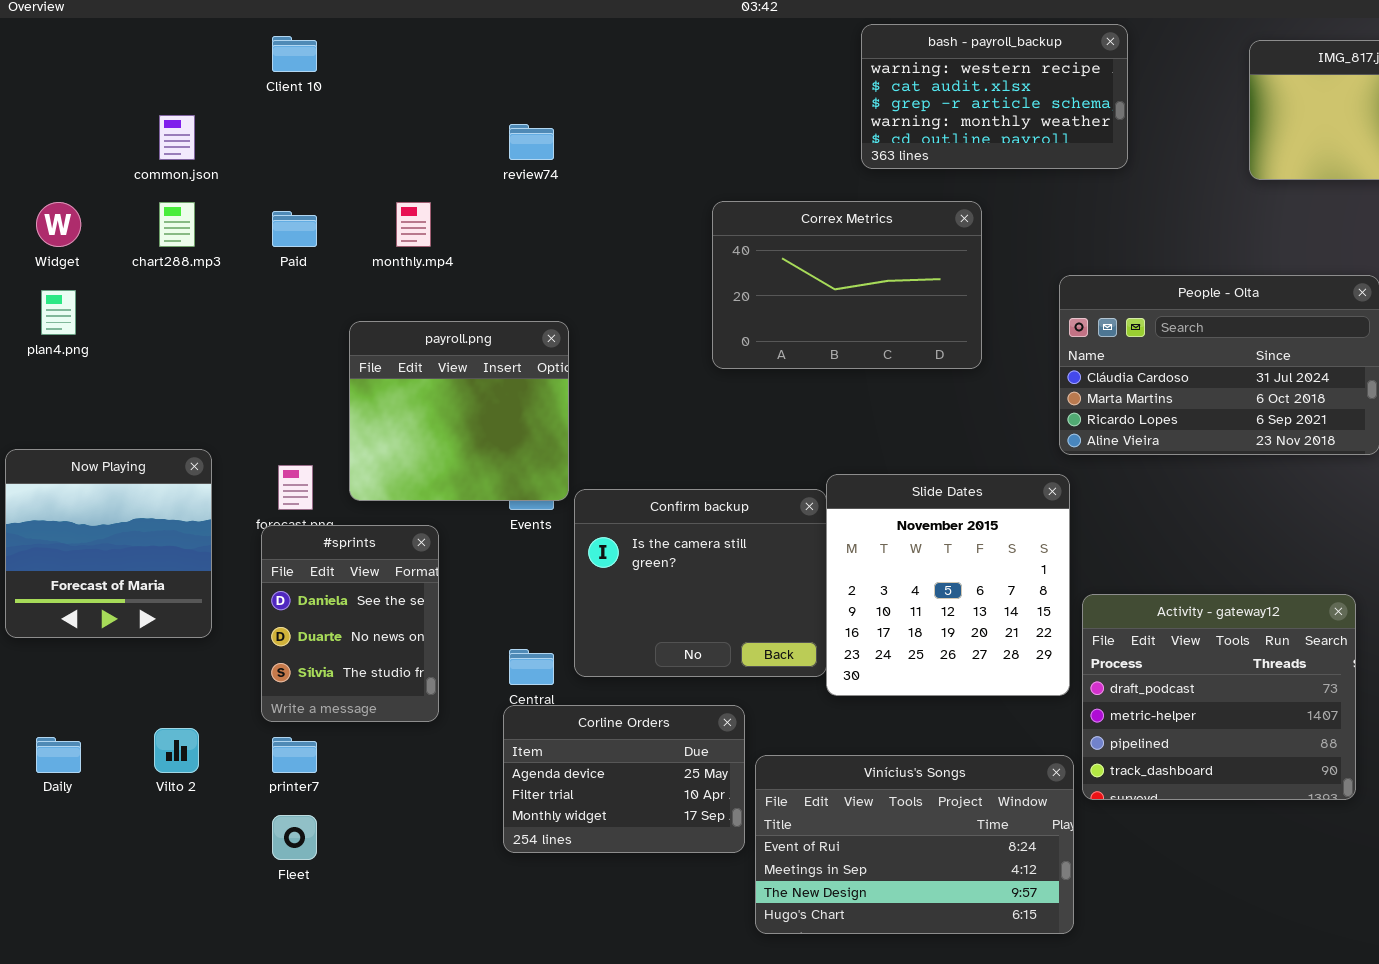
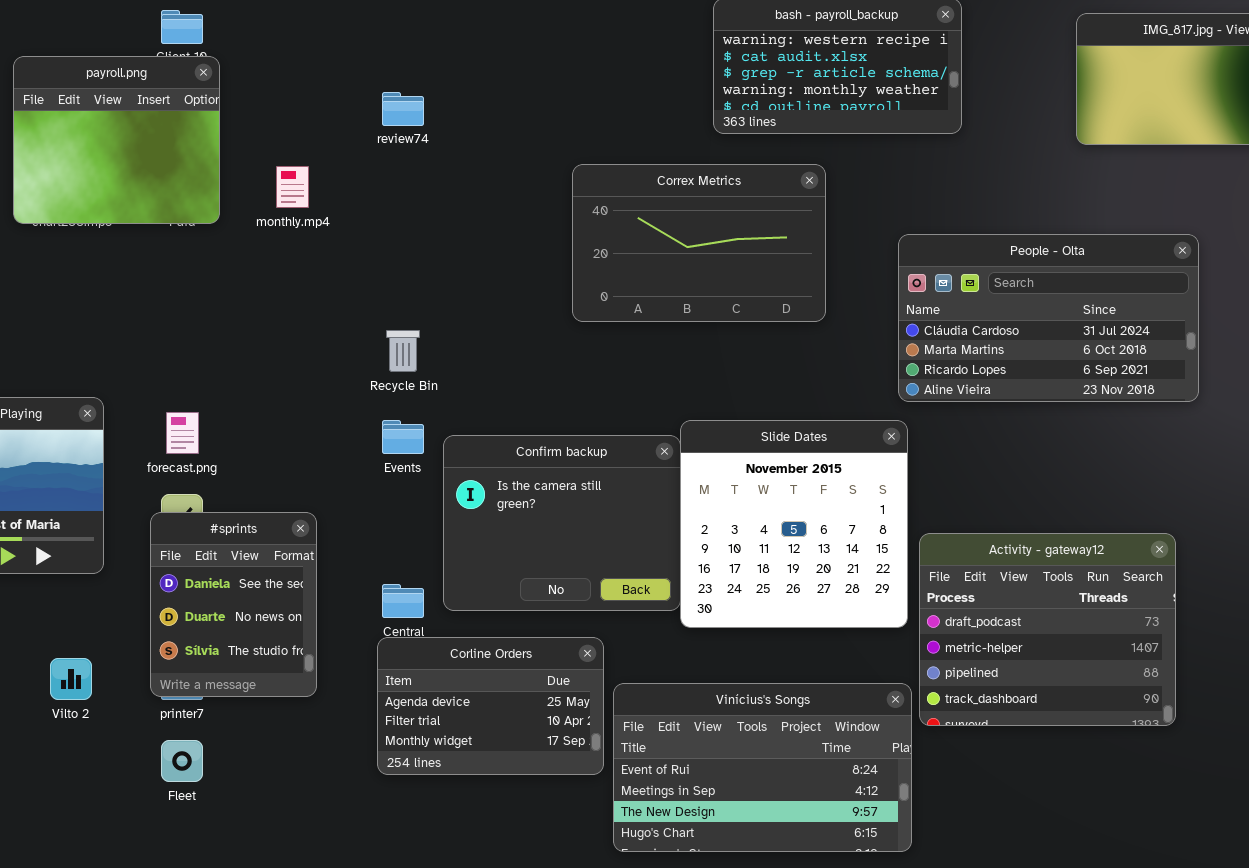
payroll.png: [349,321,569,501] -> [13,56,220,224], moved
#sprints: [261,525,439,722] -> [150,512,317,697], moved

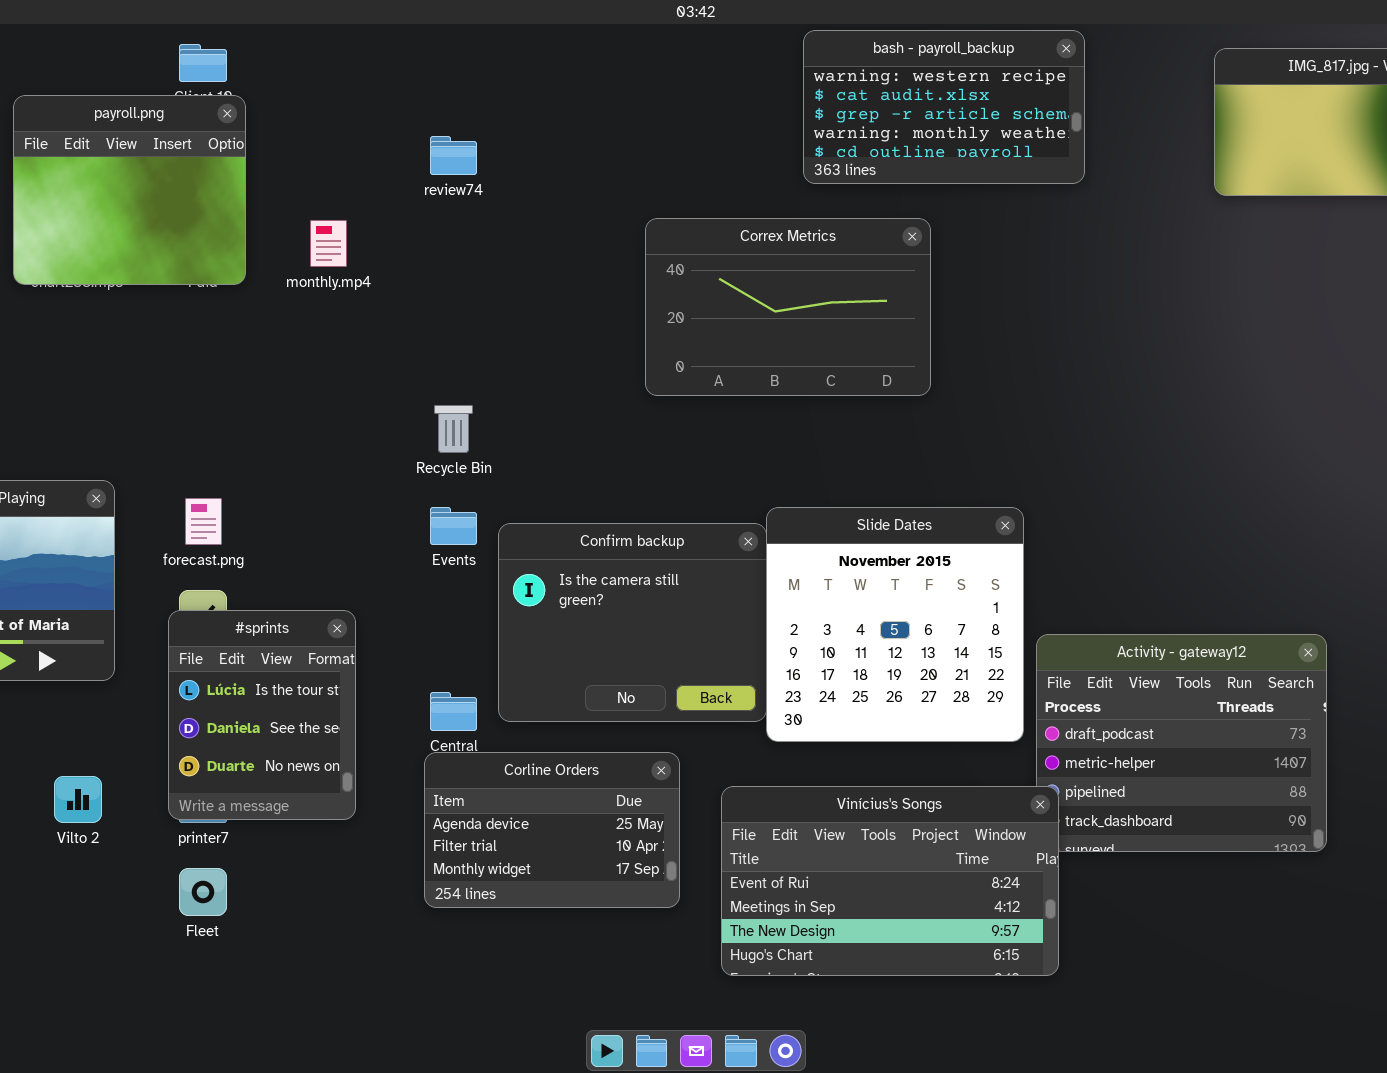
People - Olta: [898,234,1199,402] -> none, closed
#sprints: [150,512,317,697] -> [168,610,356,820], scrolled up 1 row
Vinícius's Songs: [613,683,912,852] -> [721,786,1059,976], moved

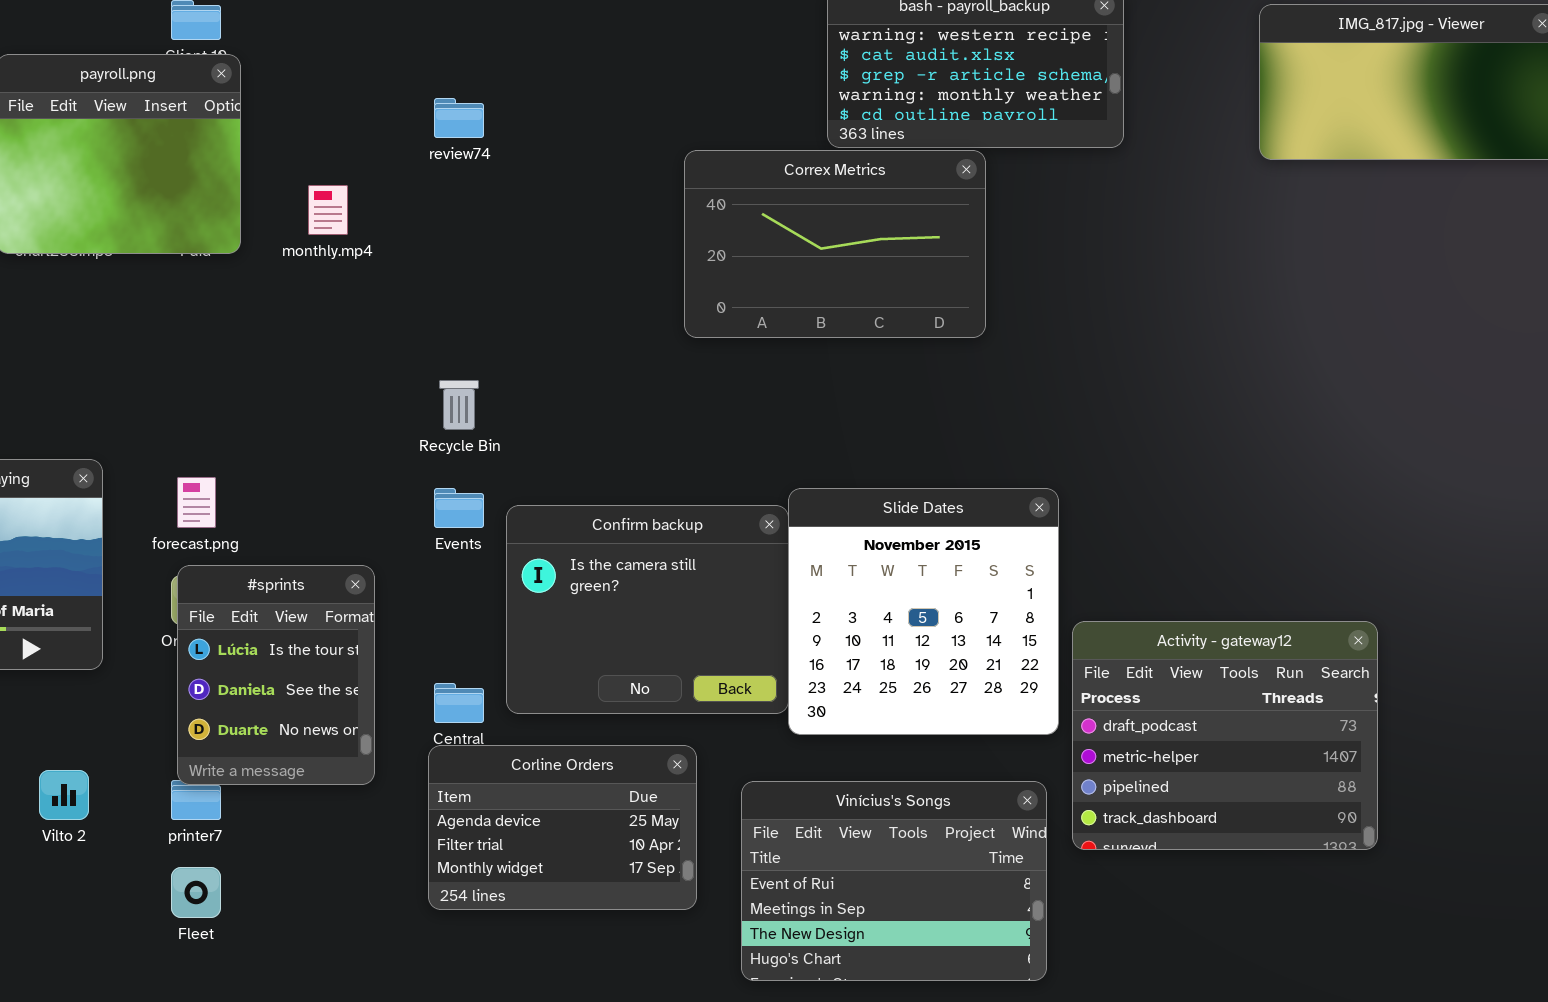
Correx Metrics: [645,218,931,396] -> [684,150,986,338], moved
#sprints: [168,610,356,820] -> [177,565,375,785], moved
Vinícius's Songs: [721,786,1059,976] -> [741,781,1047,981], resized

